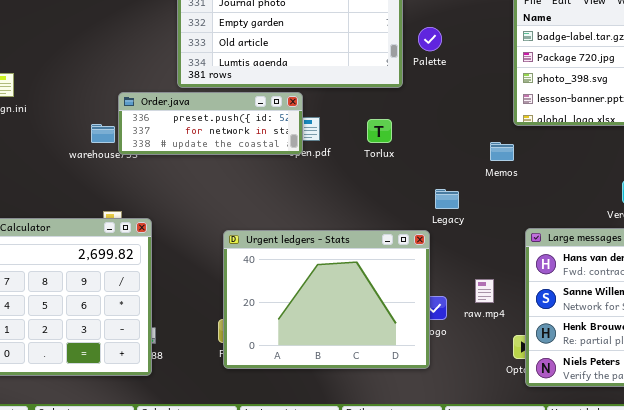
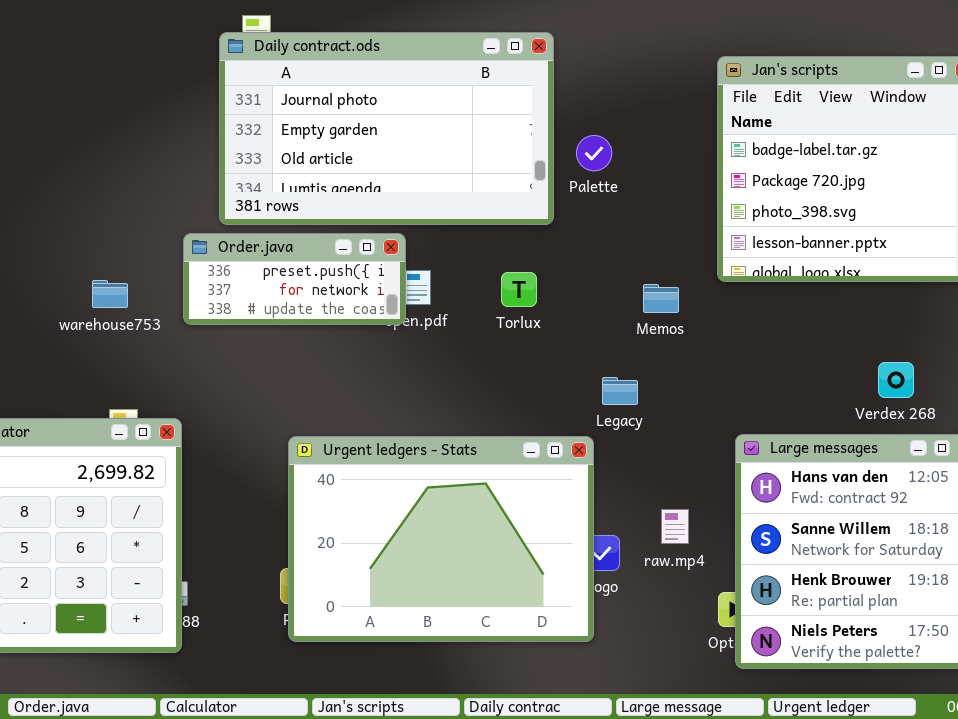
Order.java: [118,92,303,155] -> [183,233,406,325], resized
Memos: [490,142,514,161] -> [643,284,679,313], moved

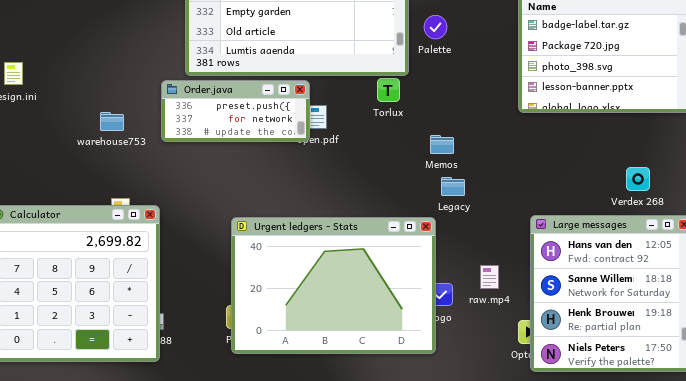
Torlux: [501,272,537,307] -> [377,78,400,102], moved
Memos: [643,284,679,313] -> [430,135,454,154], moved

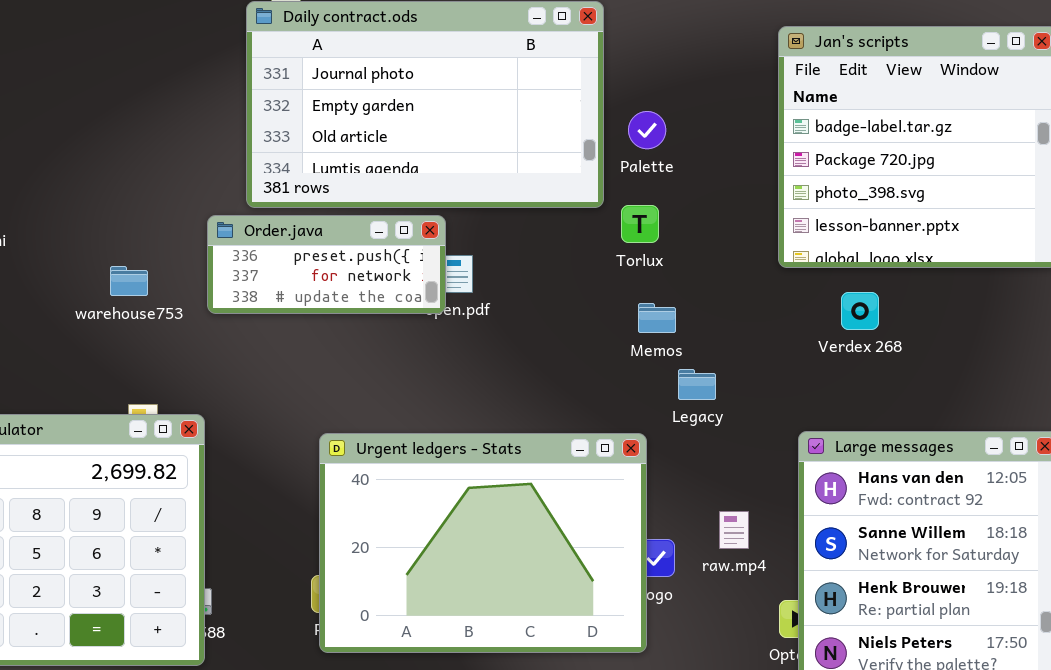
Torlux: [377,78,400,102] -> [621,205,659,243], moved
Verdex 268: [626,167,650,191] -> [841,292,879,330], moved
Legacy: [441,177,465,196] -> [678,369,716,400], moved

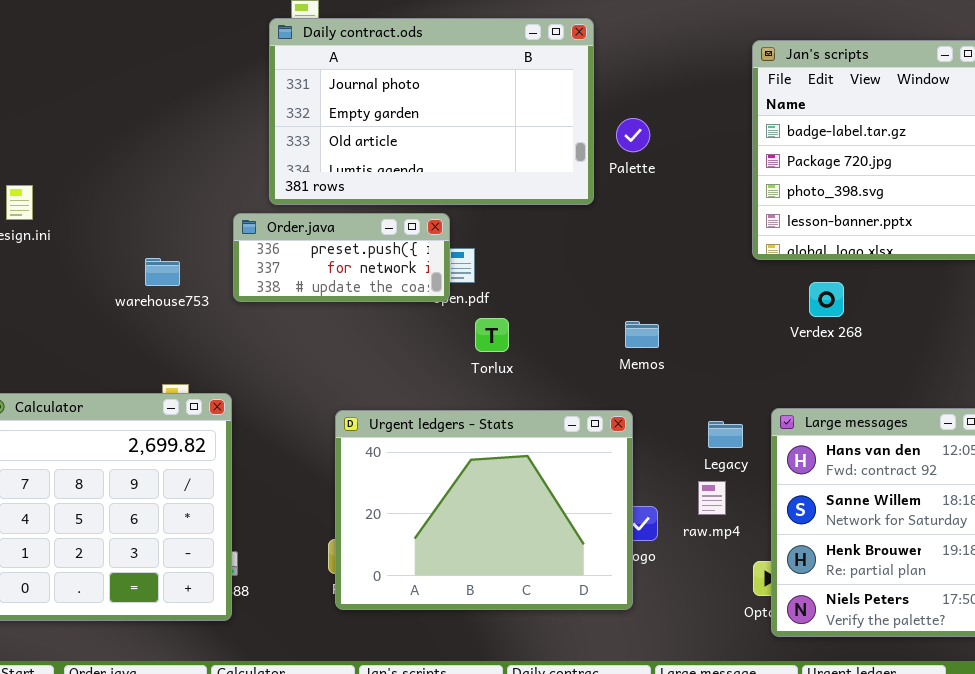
Torlux: [621,205,659,243] -> [475,318,509,352], moved
Memos: [638,303,676,333] -> [625,321,659,348], moved
Legacy: [678,369,716,400] -> [708,421,743,448], moved

